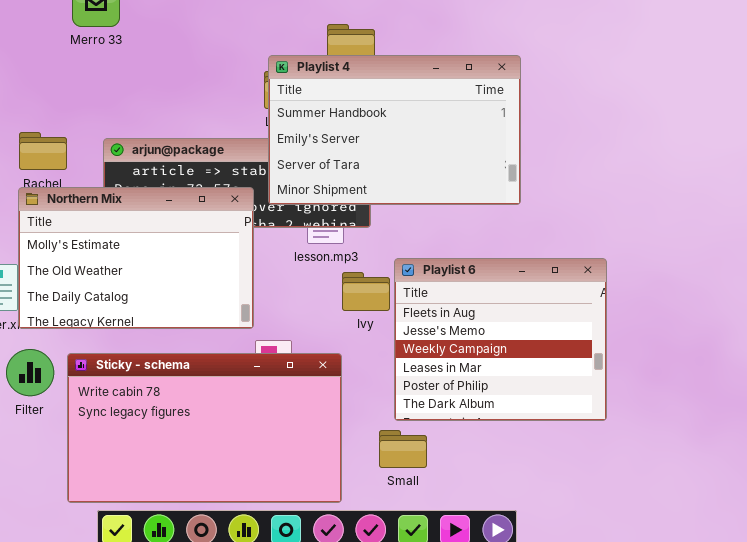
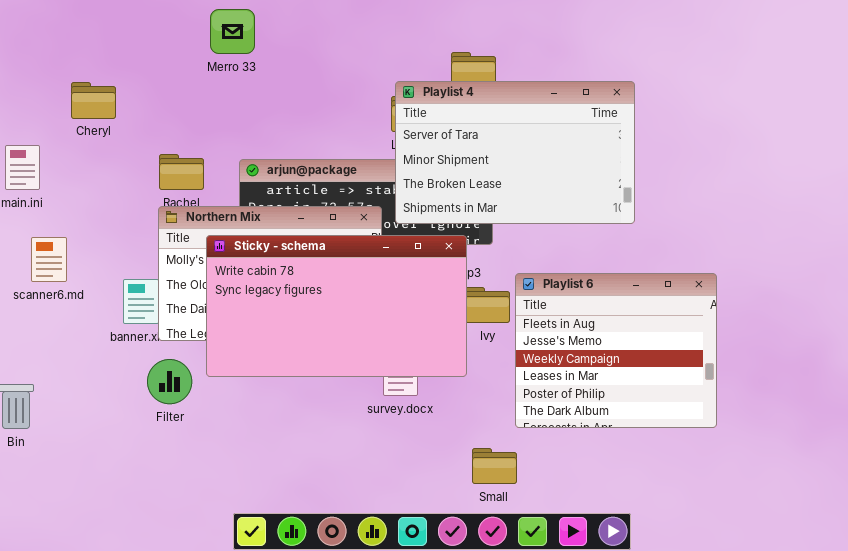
Playlist 4: [268,55,521,205] -> [395,81,635,224], scrolled down 2 rows
Sticky - schema: [67,353,342,503] -> [206,235,467,377], moved
Small: [379,430,427,468] -> [472,448,517,484], moved

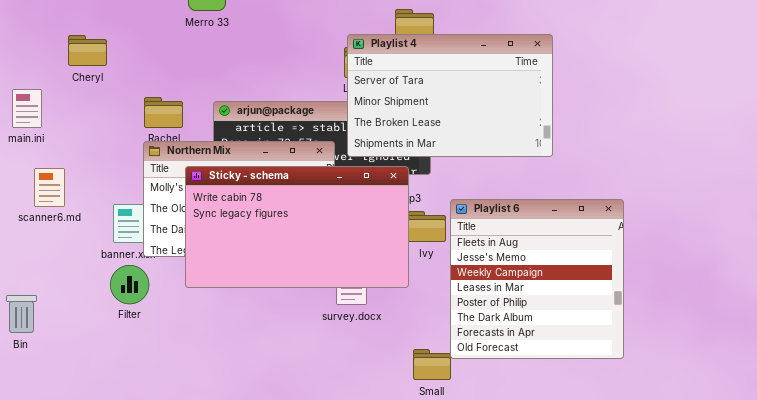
Playlist 6: [515,273,717,428] -> [450,199,624,359], resized
Filter: [147,359,192,404] -> [110,265,149,304], moved

